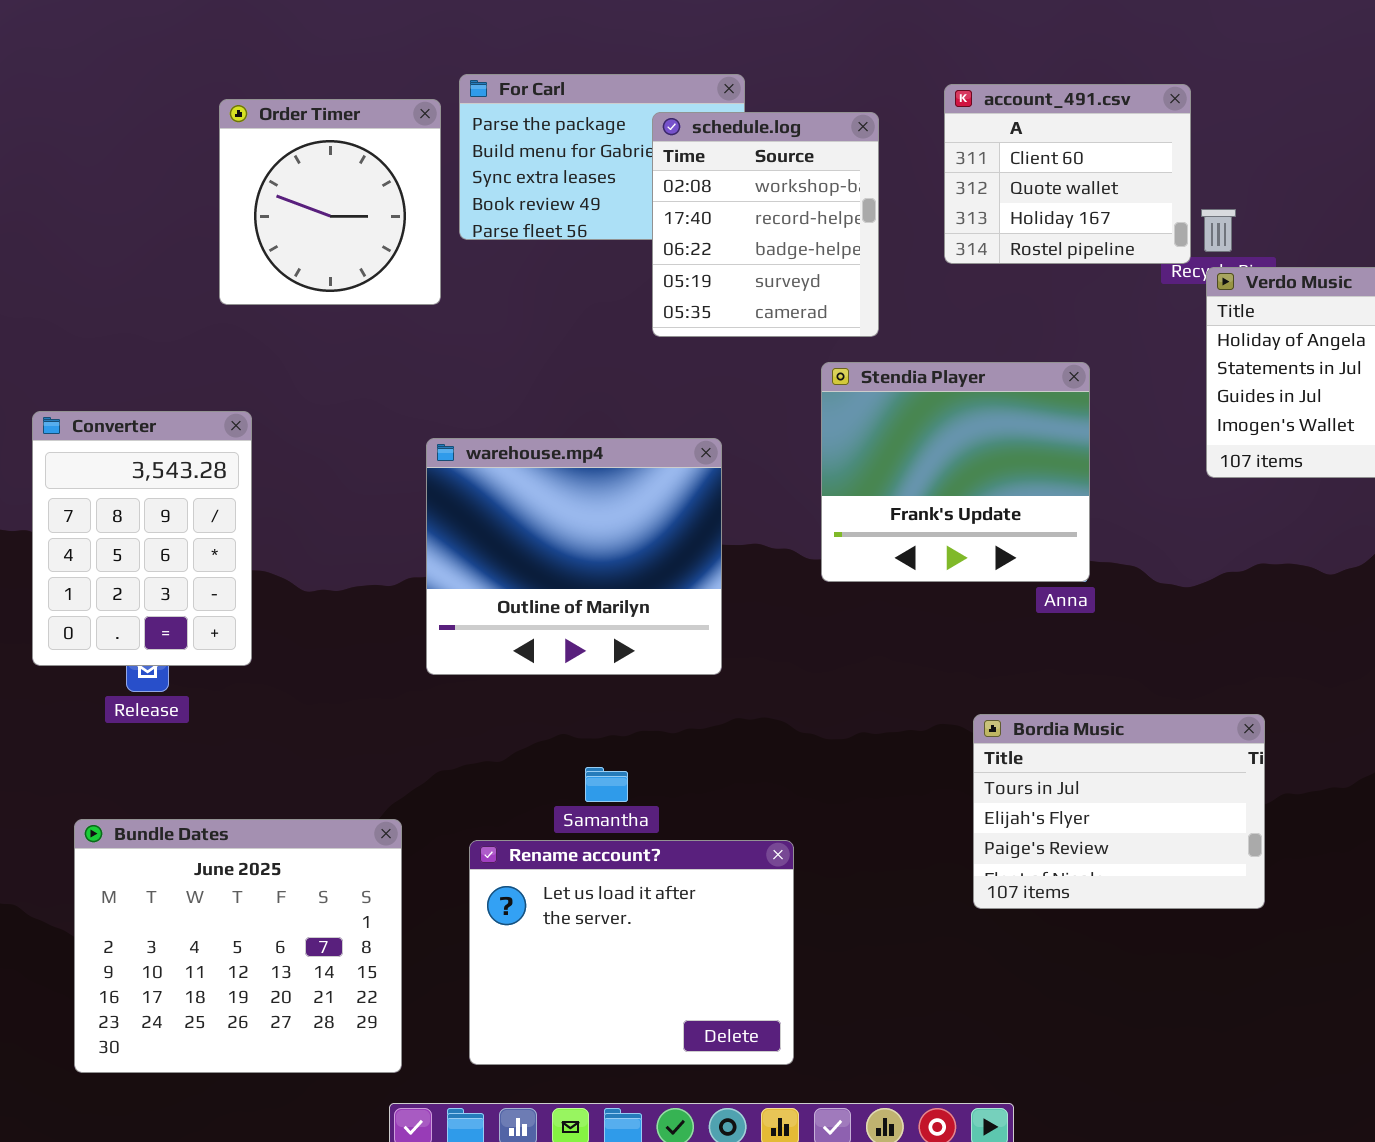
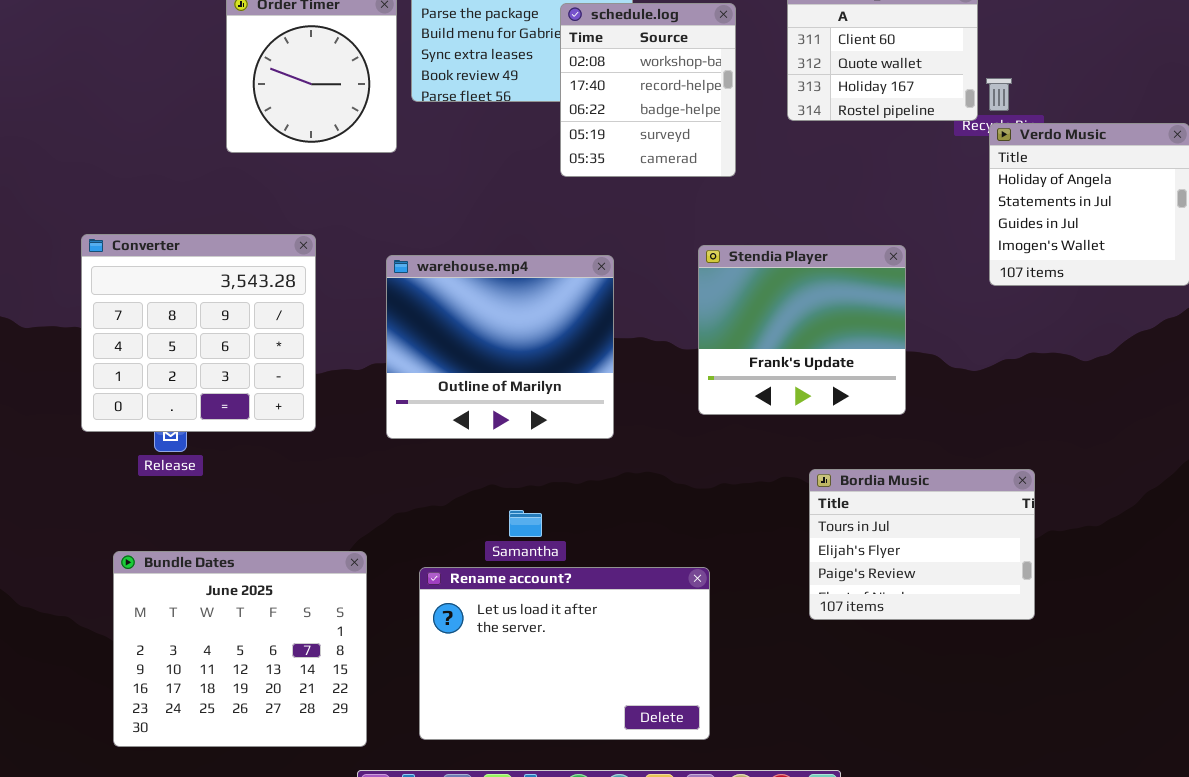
Stendia Player: [821,362,1090,582] -> [698,245,906,415], moved
Converter: [32,411,252,666] -> [81,234,316,432], resized
Rename account?: [469,840,794,1065] -> [419,567,710,740], resized

